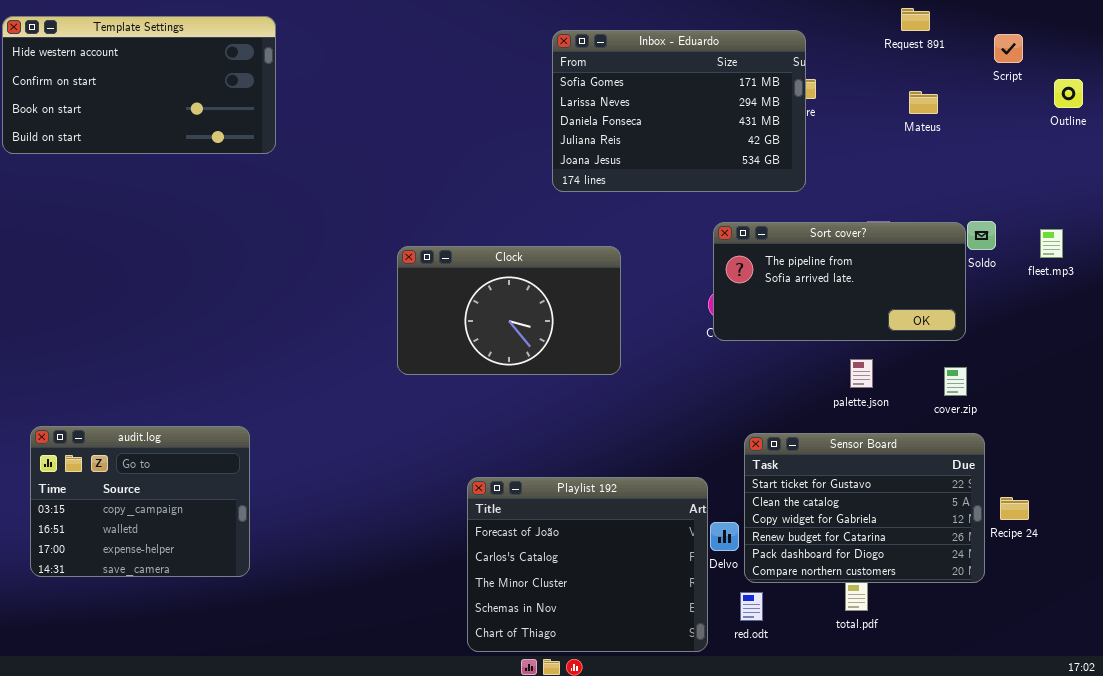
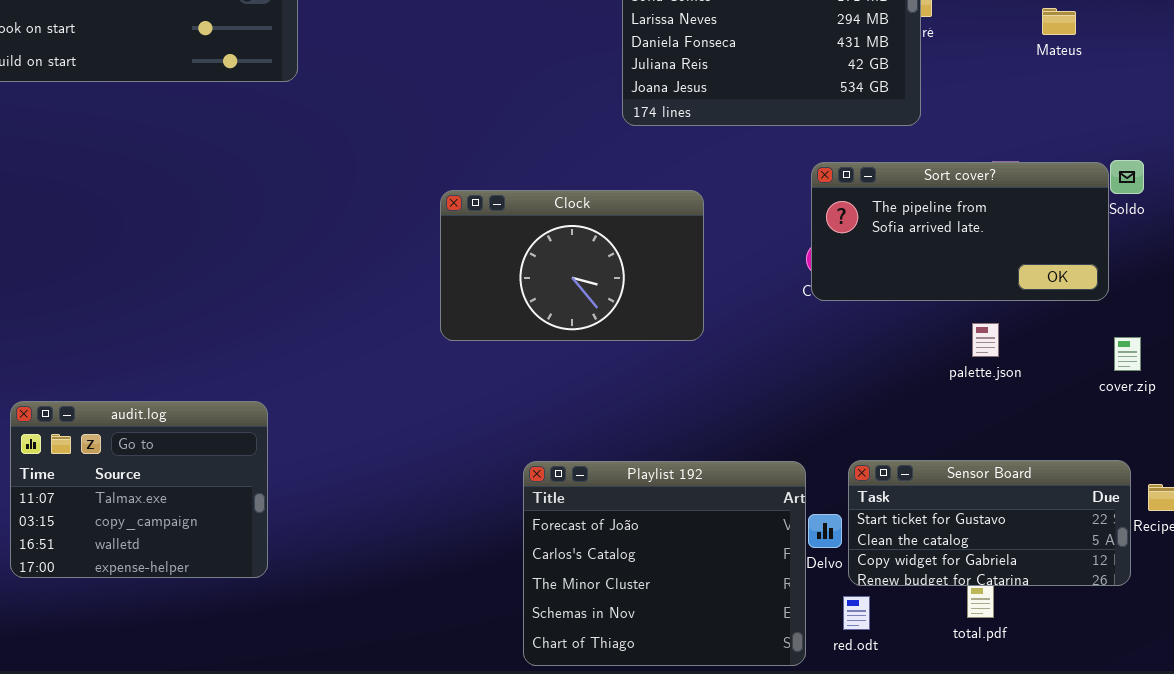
cover.zip: [944,367,967,396] -> [1114,337,1141,371], moved
audit.log: [30,426,250,577] -> [10,401,268,578], scrolled up 1 row
Sensor Board: [744,433,985,583] -> [848,460,1131,586], resized

